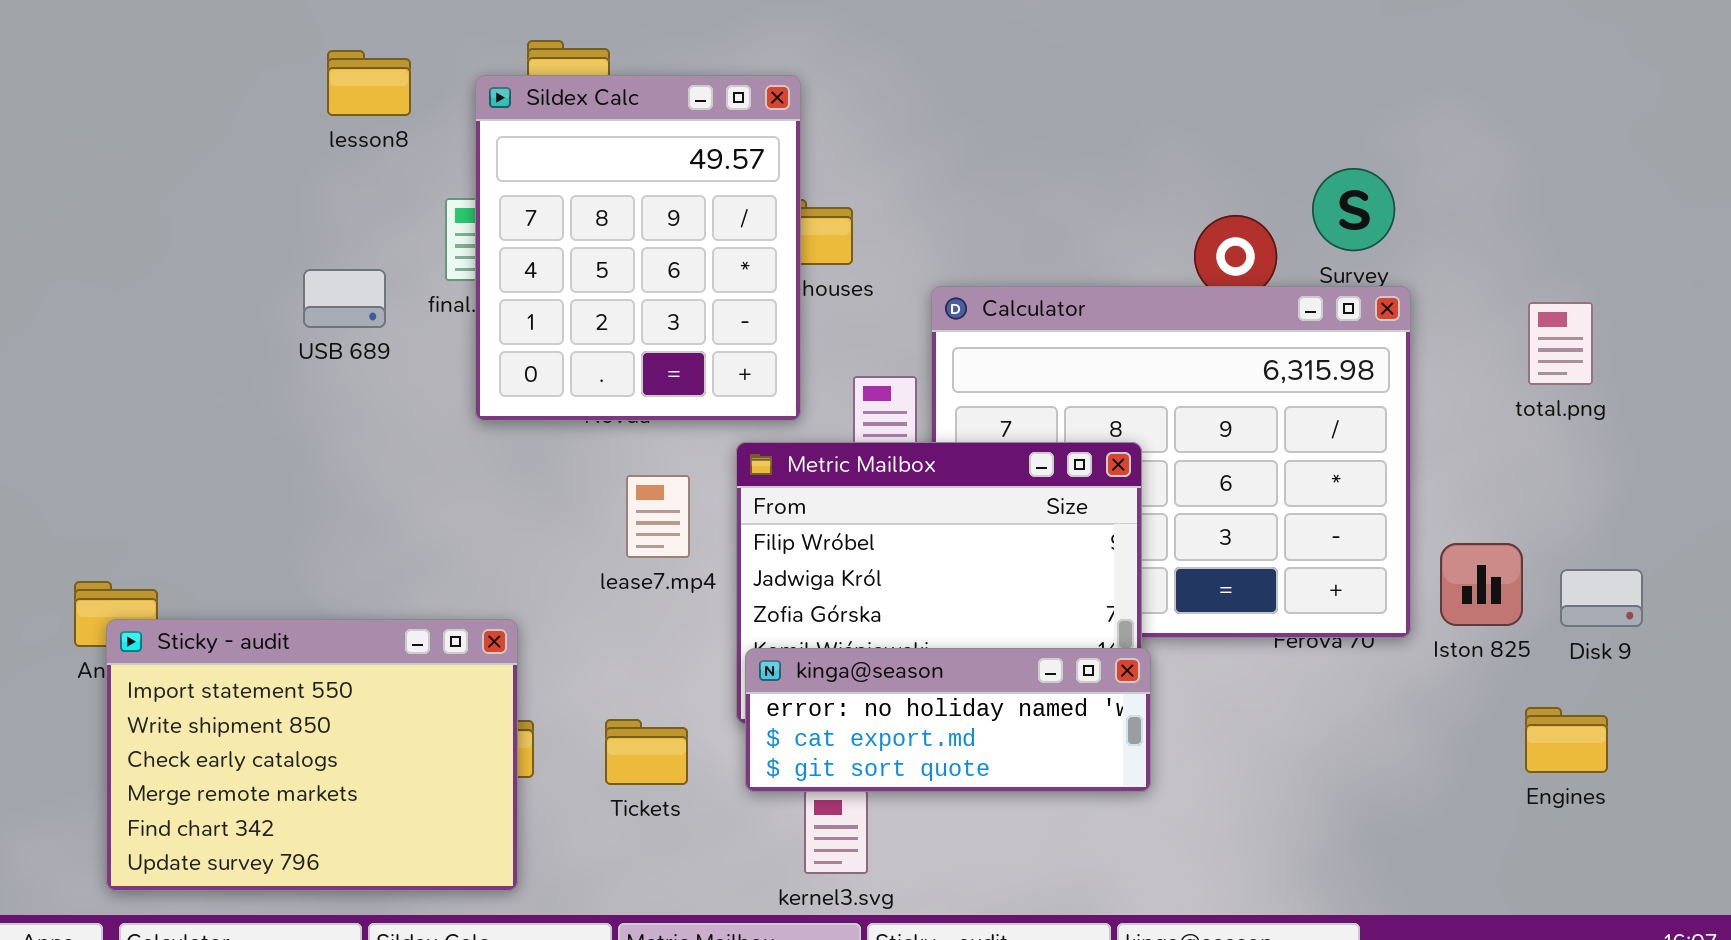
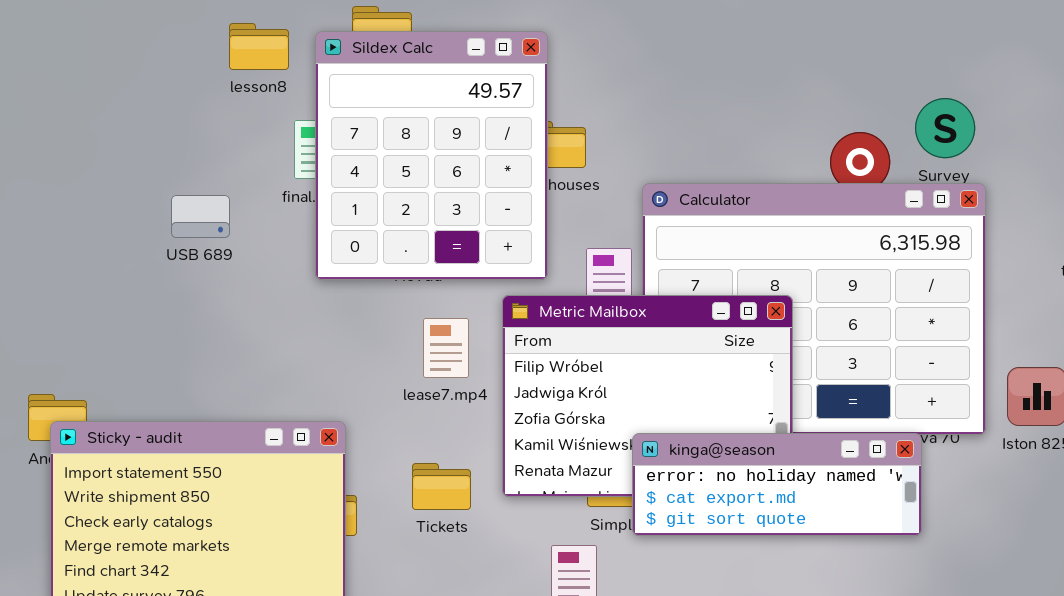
lesson8: [327,50,411,116] -> [229,23,289,70], moved
USB 689: [303,269,386,328] -> [171,195,230,238], moved
kinga@season: [745,648,1151,792] -> [632,433,922,536], moved
Tickets: [605,719,688,785] -> [412,463,471,510], moved

